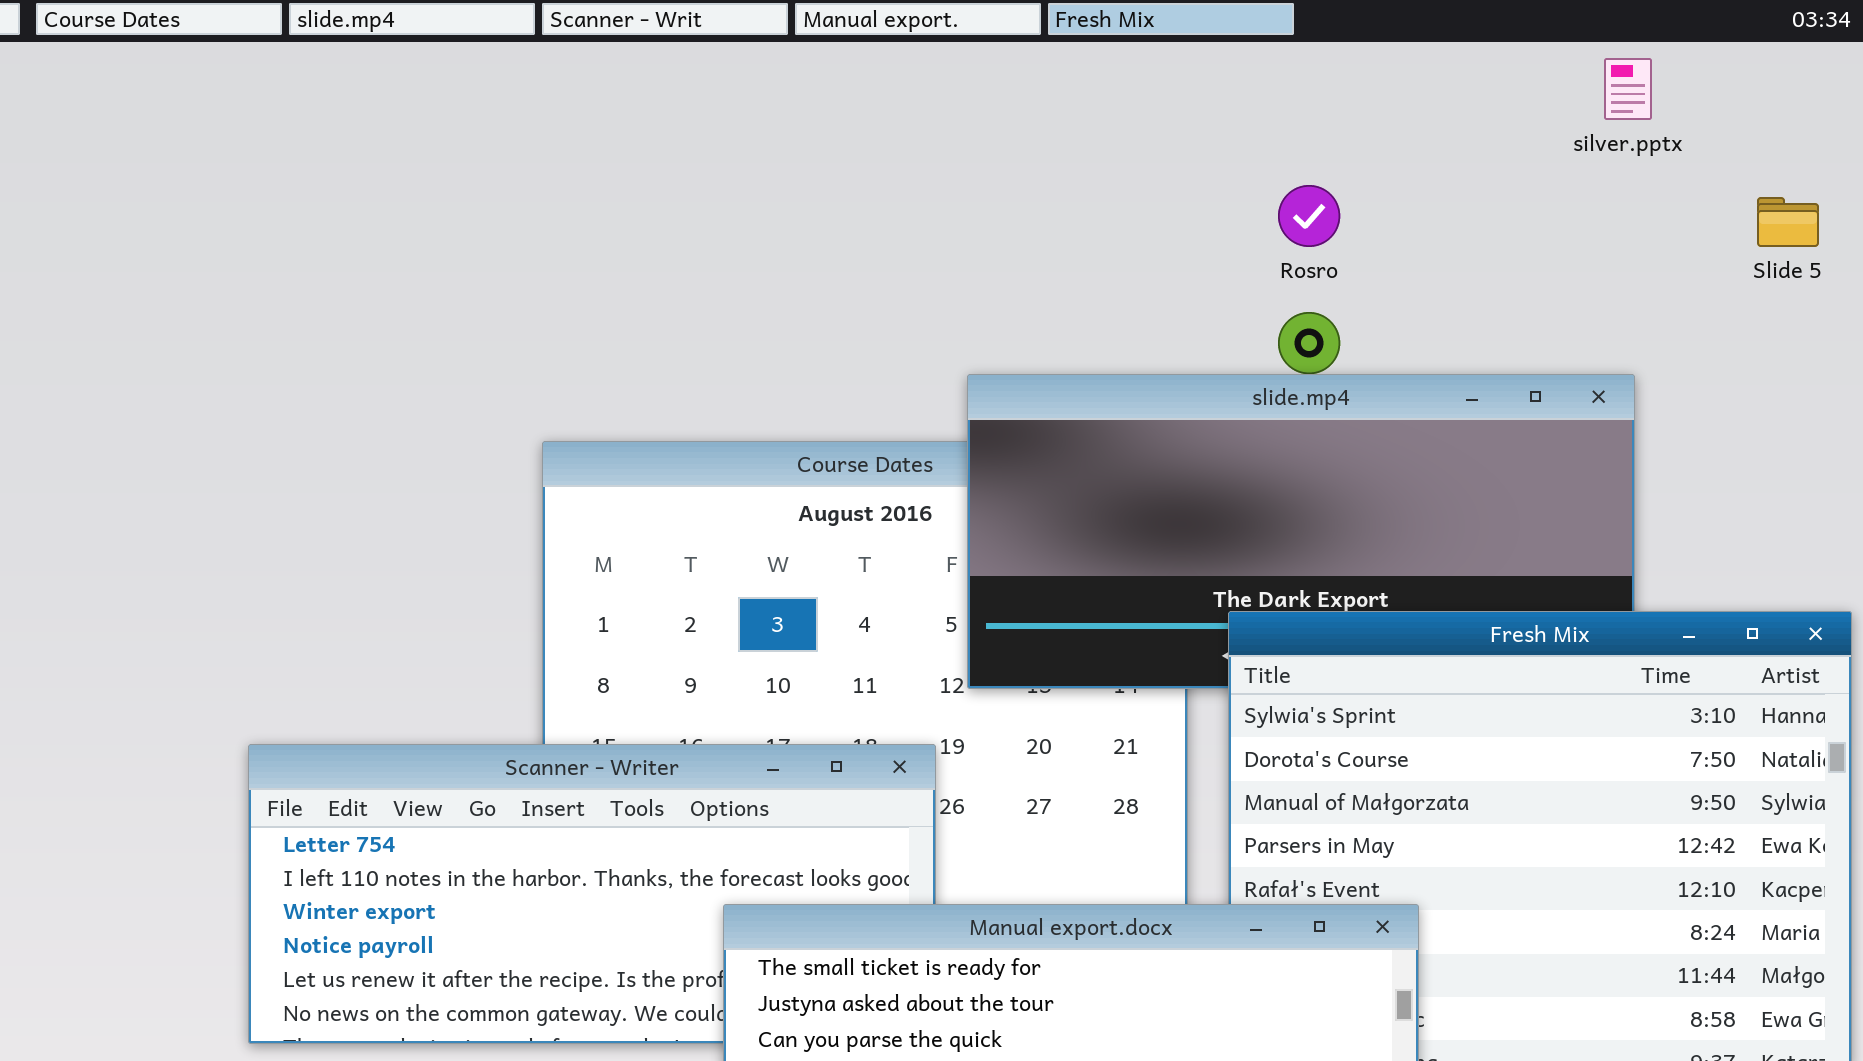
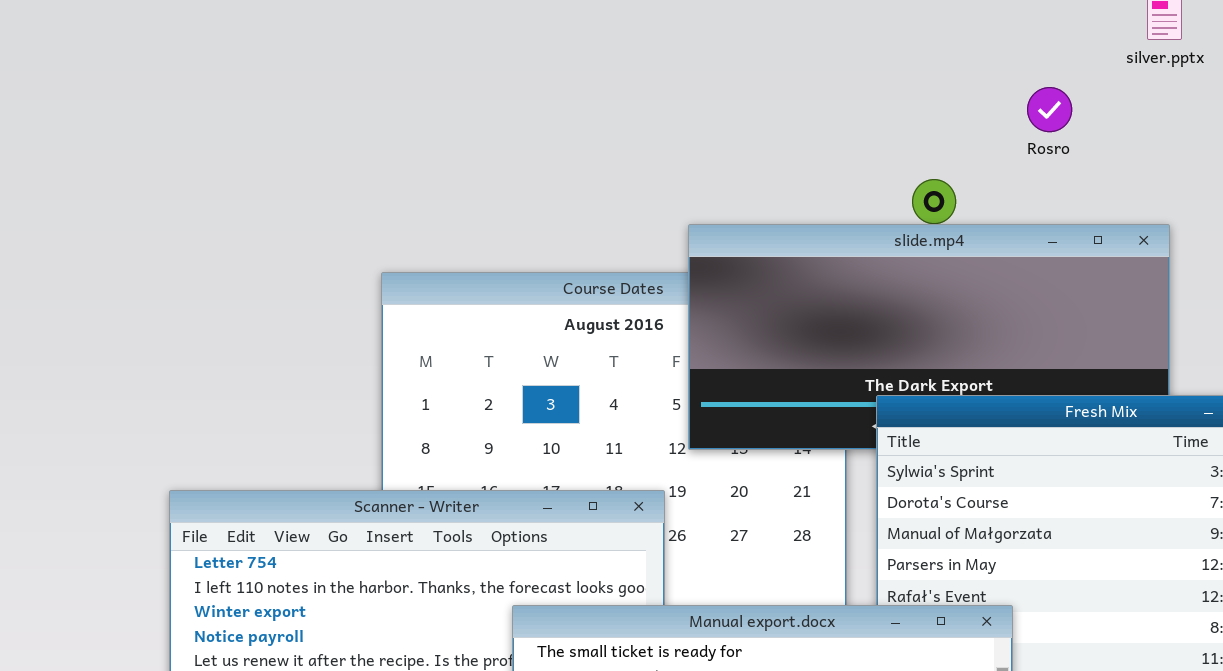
Rosro: [1278,185,1340,247] -> [1027,87,1072,132], moved

